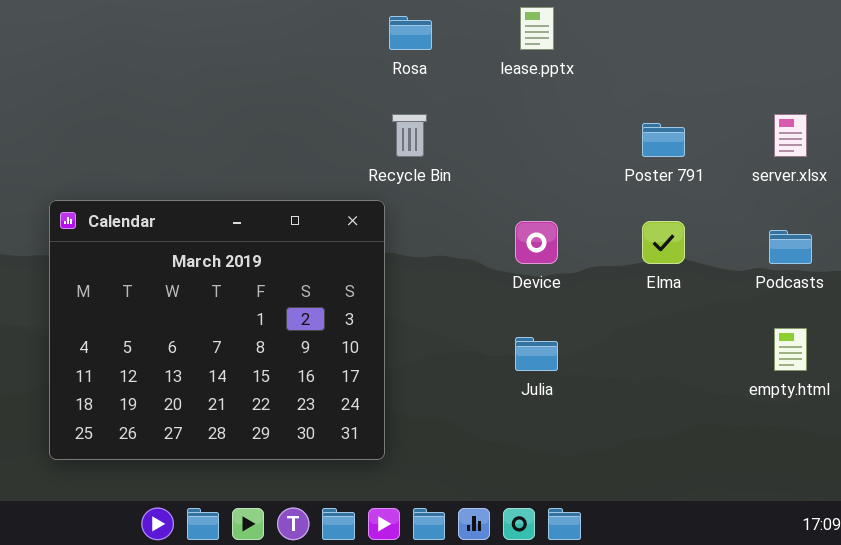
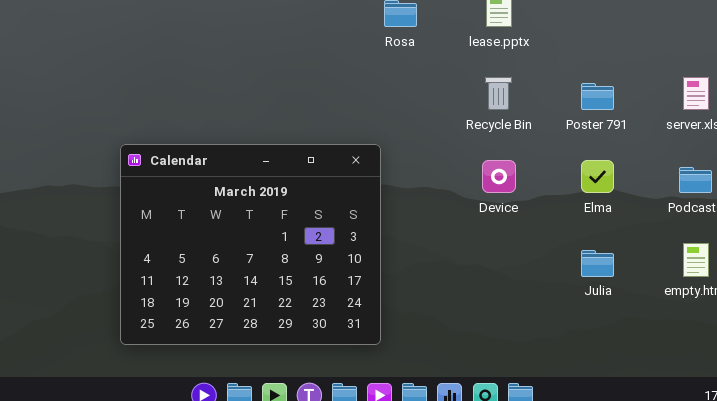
Recycle Bin: [392,114,427,157] -> [485,77,512,110], moved
Julia: [515,337,558,371] -> [581,250,614,277], moved

